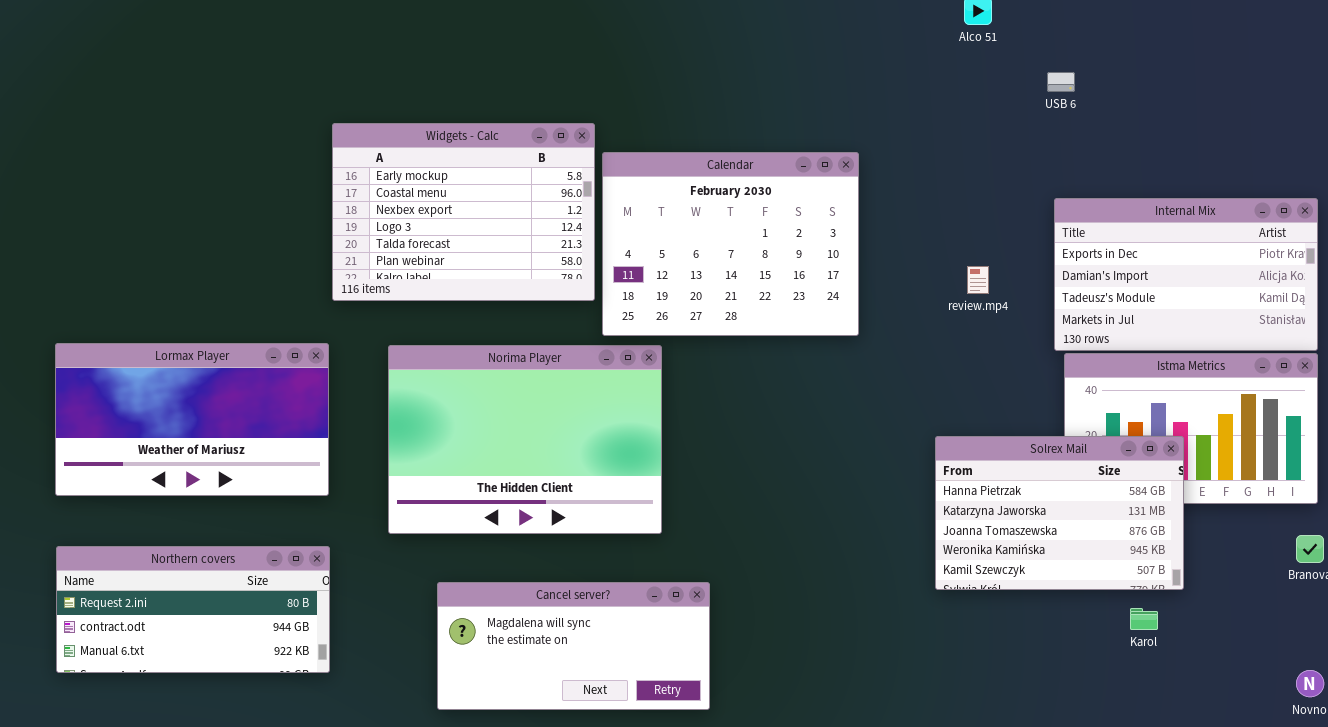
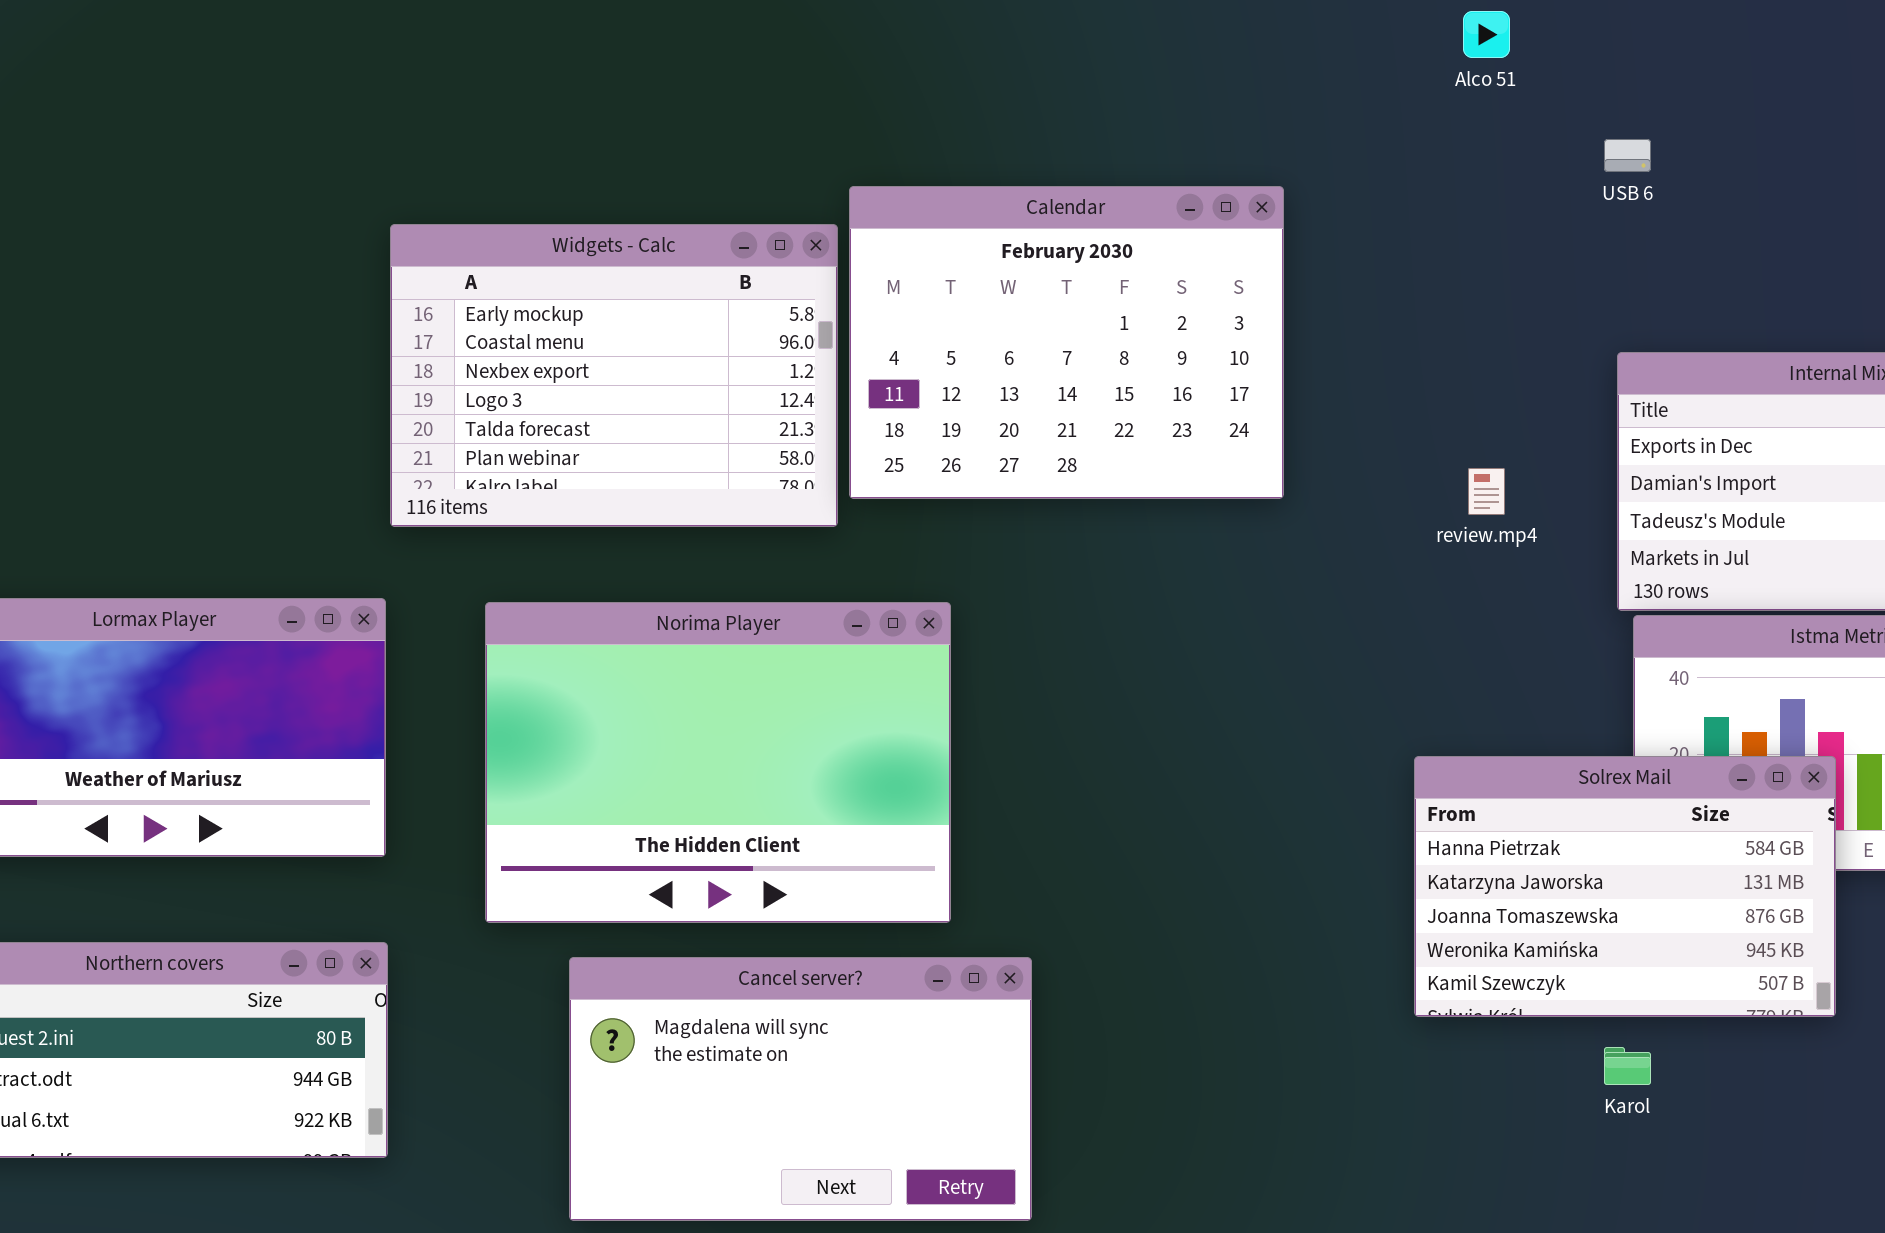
Calendar: [602,152,859,336] -> [849,186,1284,499], moved
Cancel server?: [437,582,710,710] -> [569,957,1032,1221], resized
Karol: [1130,608,1158,630] -> [1604,1047,1651,1085], moved

